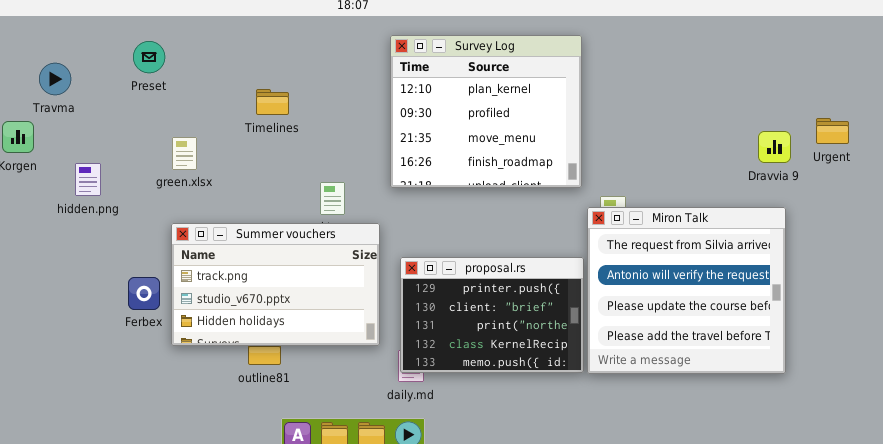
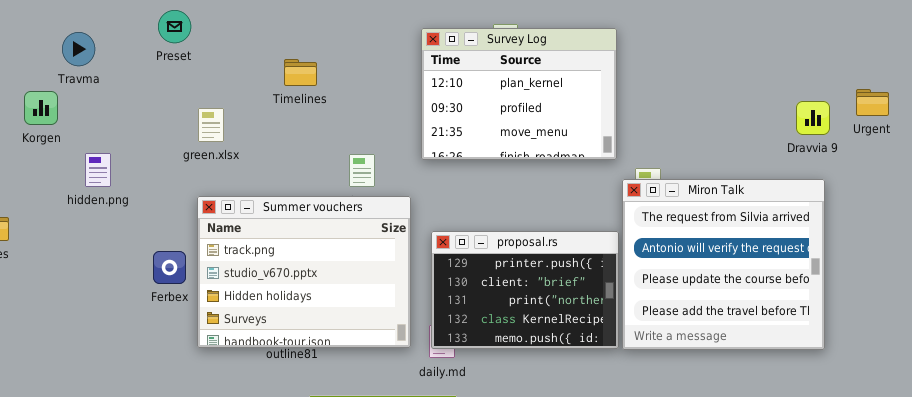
Survey Log: [390,35,582,188] -> [421,28,617,160], resized
hidden.png: [75,163,101,196] -> [85,153,111,187], moved
Summer vouchers: [171,223,380,346] -> [197,196,411,348], resized

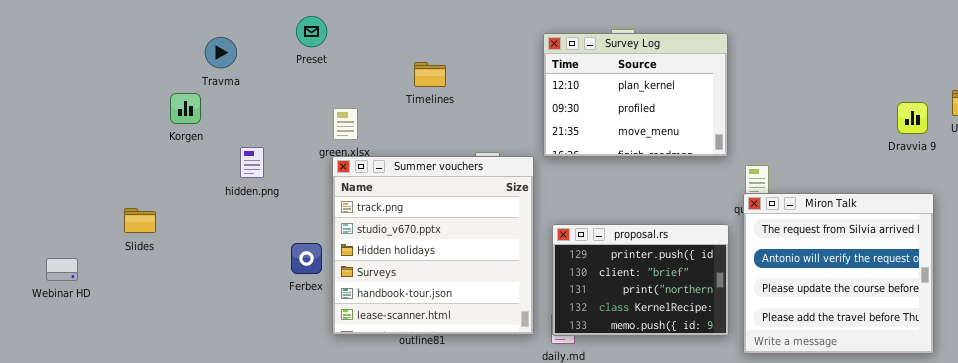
hidden.png: [85,153,111,187] -> [240,147,264,178], moved
Miron Talk: [622,179,825,350] -> [743,193,934,354], moved
Summer vouchers: [197,196,411,348] -> [332,156,534,335], resized

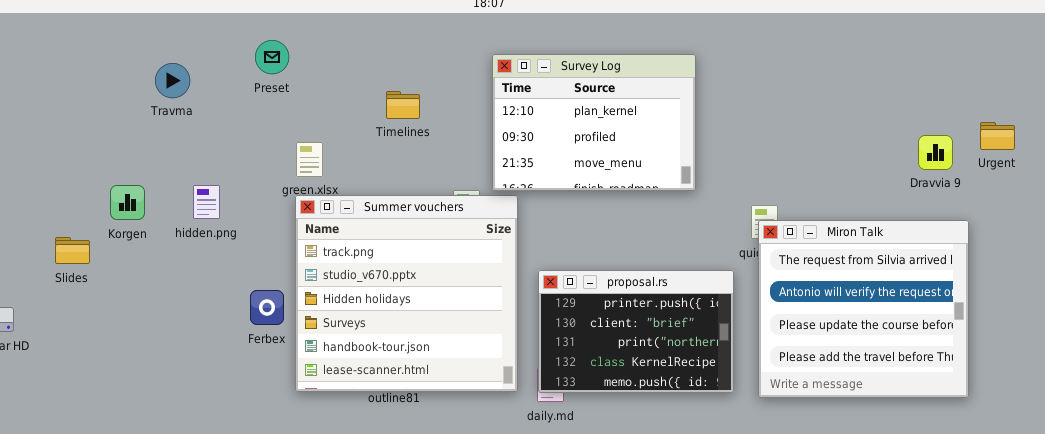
Survey Log: [543,33,728,157] -> [492,54,696,191], moved
Korgen: [170,93,201,124] -> [110,185,145,220], moved
Miron Talk: [743,193,934,354] -> [758,220,969,398], moved
Slides: [124,208,156,233] -> [55,237,90,264], moved

